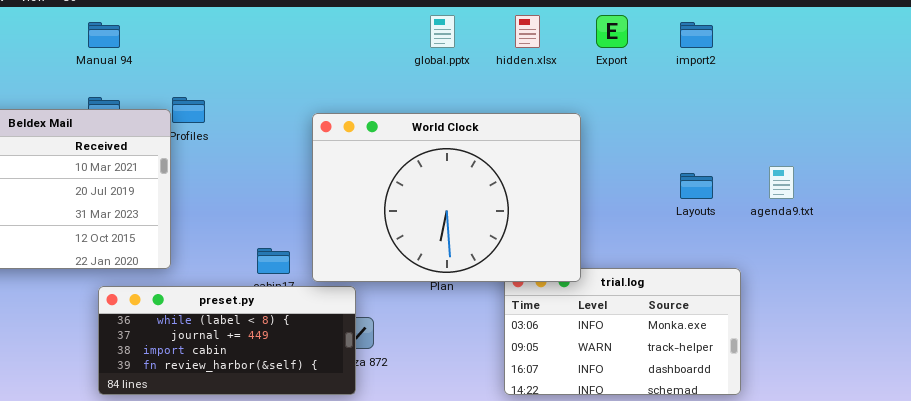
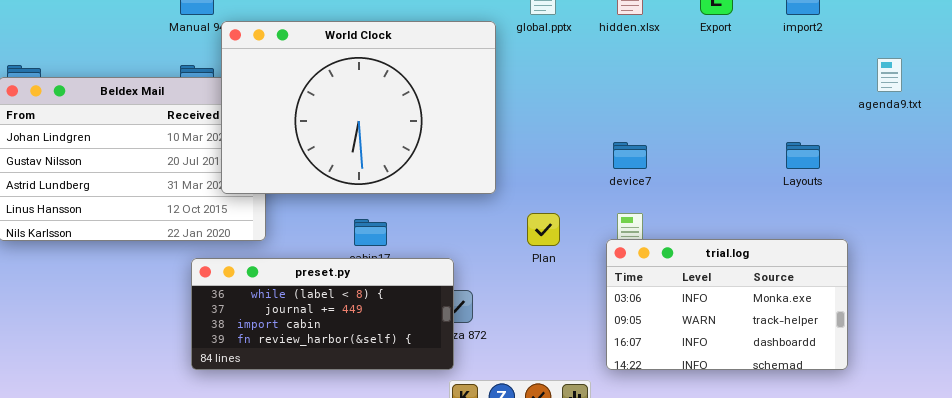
World Clock: [312,113,581,282] -> [221,21,496,194], moved
agenda9.txt: [769,166,794,199] -> [877,58,902,92], moved

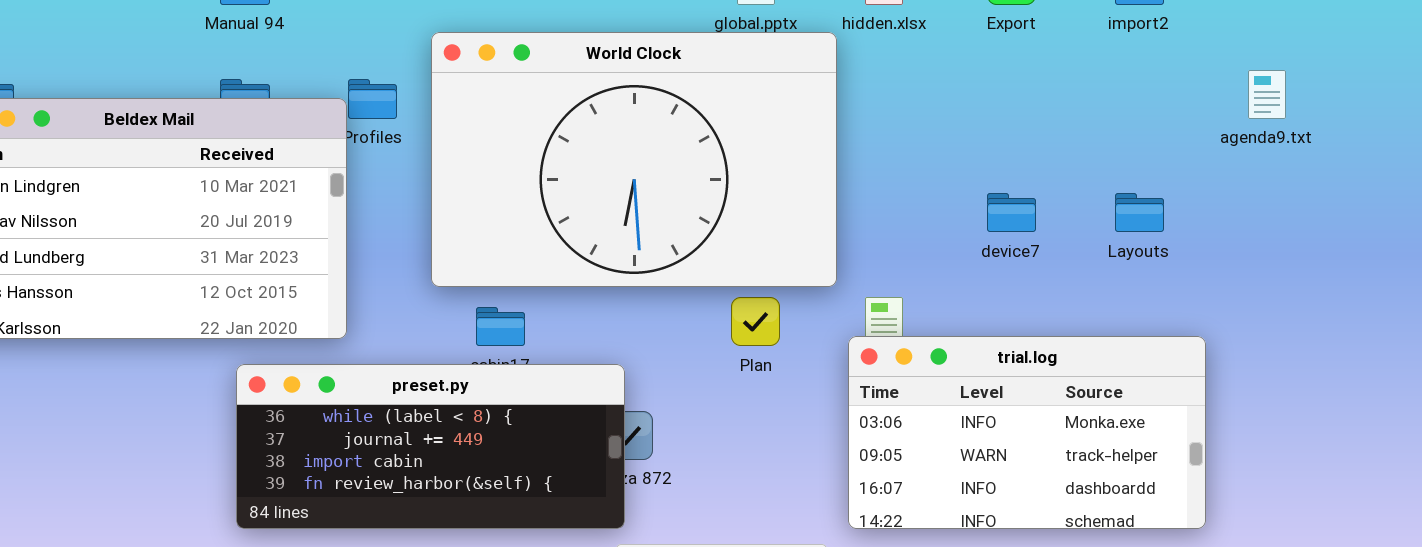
World Clock: [221,21,496,194] -> [431,32,837,287], moved
device7: [613,142,647,169] -> [987,193,1036,232], moved

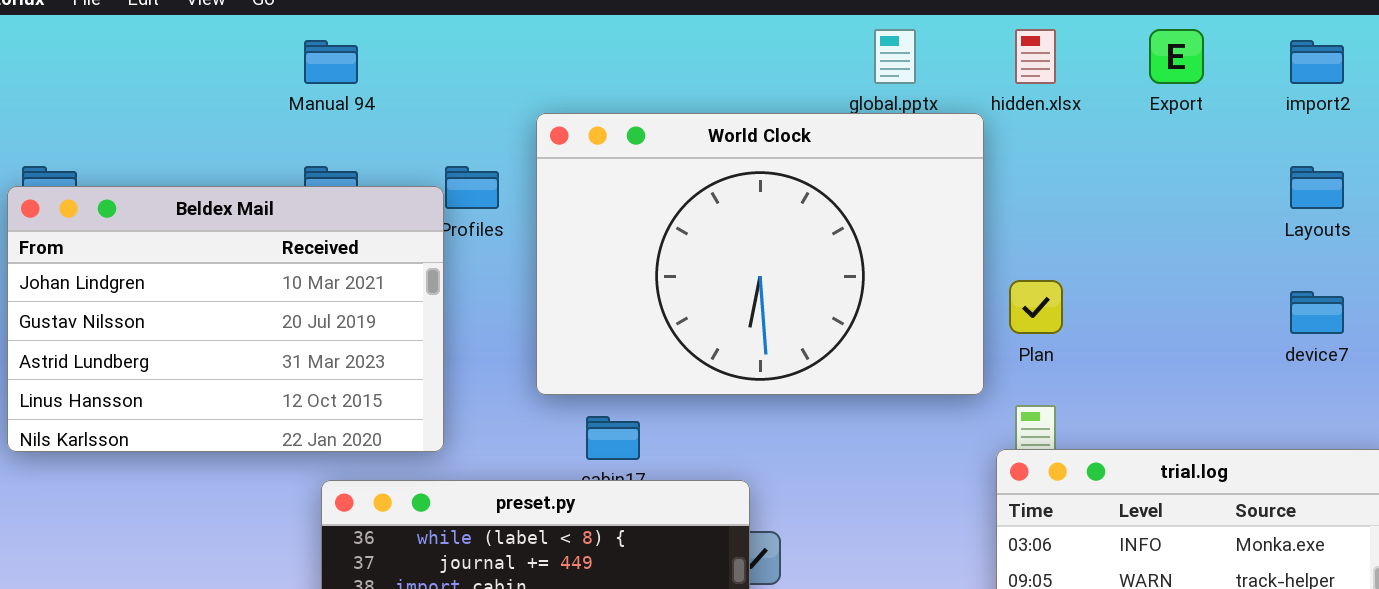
device7: [987,193,1036,232] -> [1290,291,1344,334], moved
Layouts: [1115,193,1164,232] -> [1290,166,1344,209], moved
Plan: [731,297,780,346] -> [1009,280,1063,334], moved

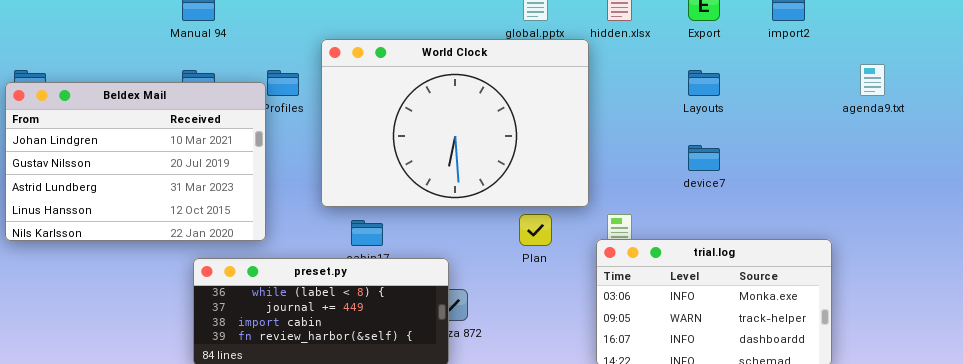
Layouts: [1290,166,1344,209] -> [688,70,720,96], moved
Plan: [1009,280,1063,334] -> [519,214,552,246], moved
device7: [1290,291,1344,334] -> [688,145,720,171], moved

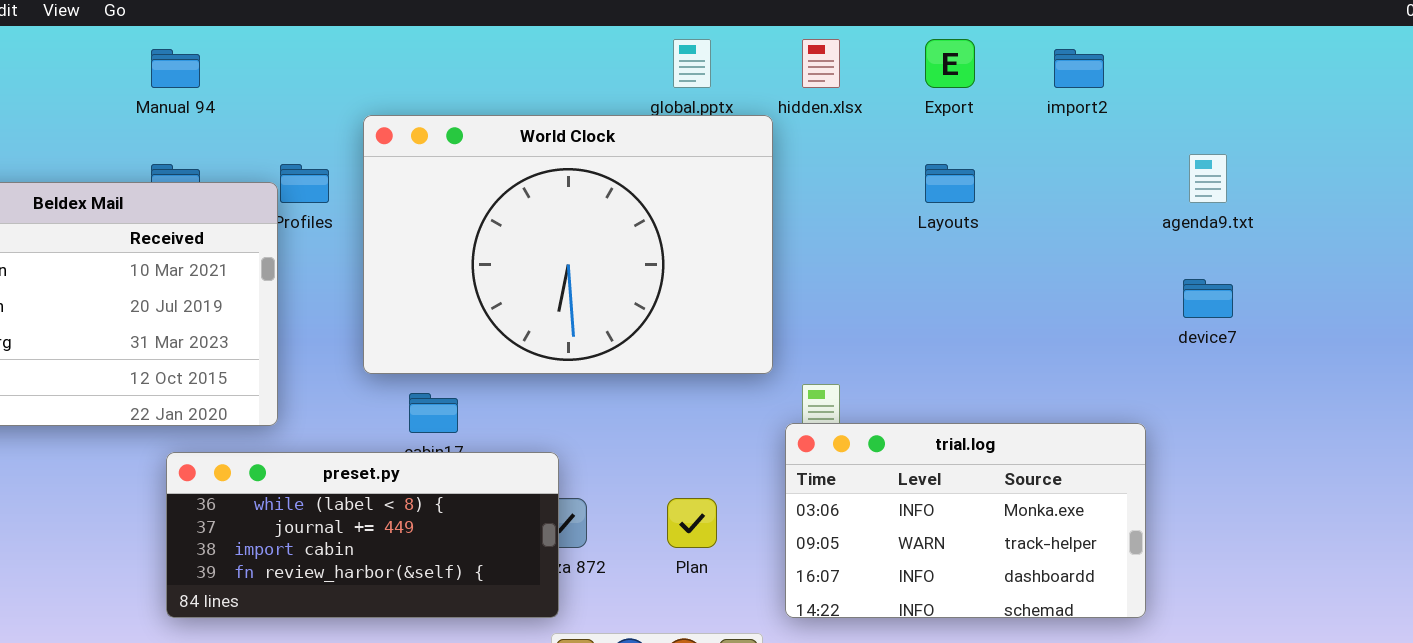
device7: [688,145,720,171] -> [1183,279,1233,318], moved
Plan: [519,214,552,246] -> [667,498,717,548], moved

